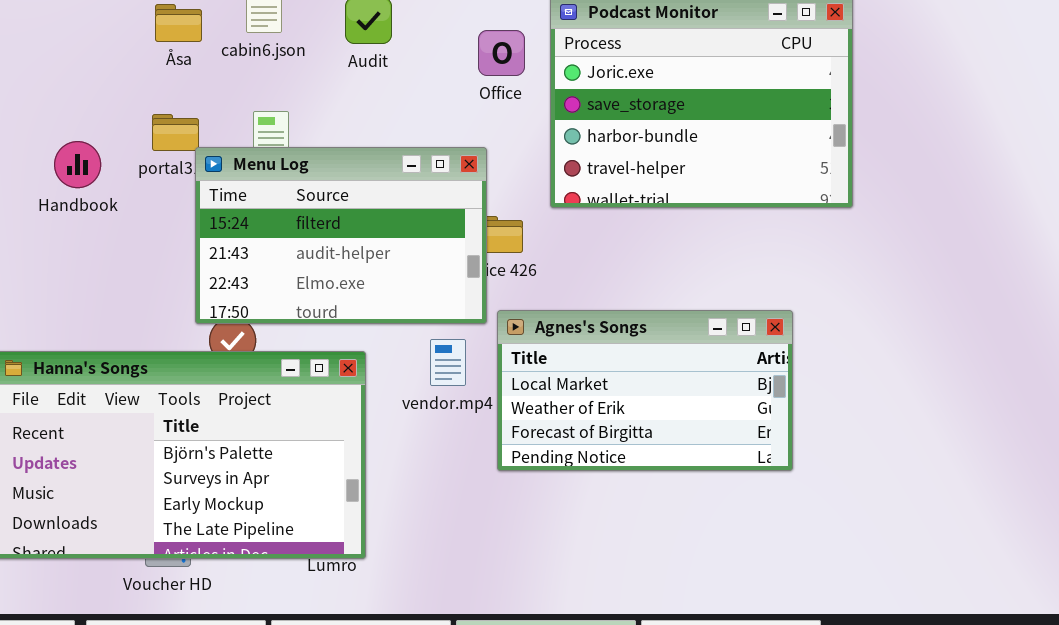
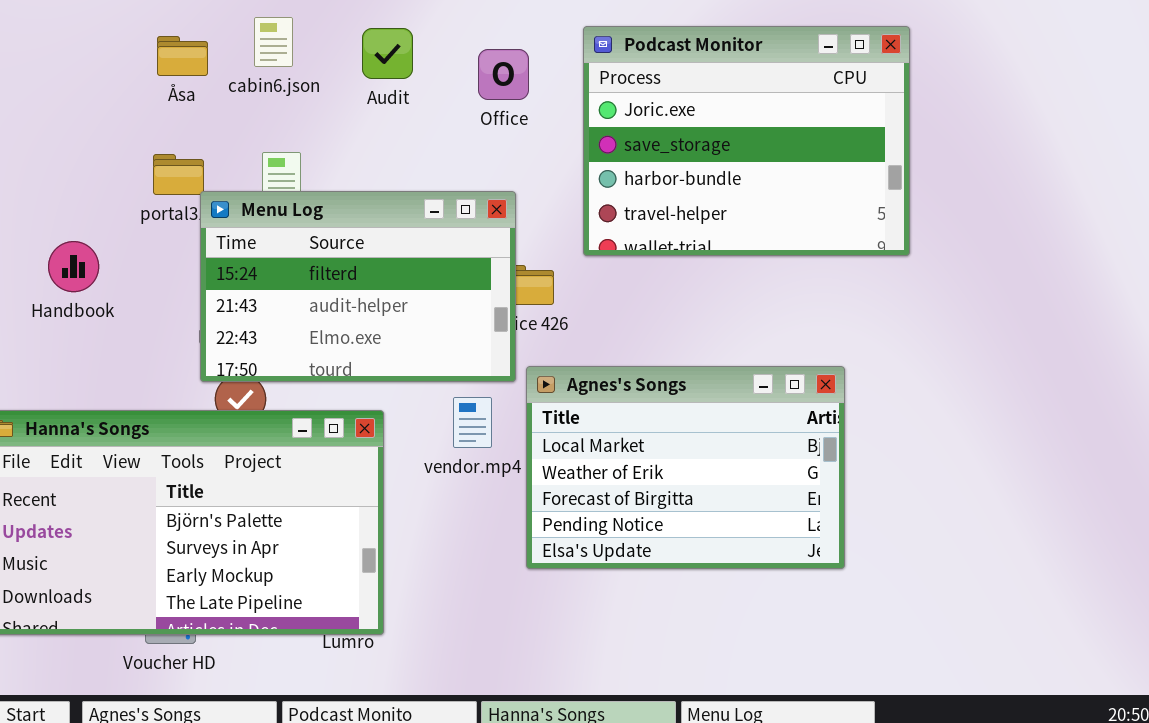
Office: [478,30,525,76] -> [478,49,529,100], moved
Handbook: [54,141,101,188] -> [48,241,99,292], moved
Agnes's Songs: [497,310,793,471] -> [526,366,845,569], resized

